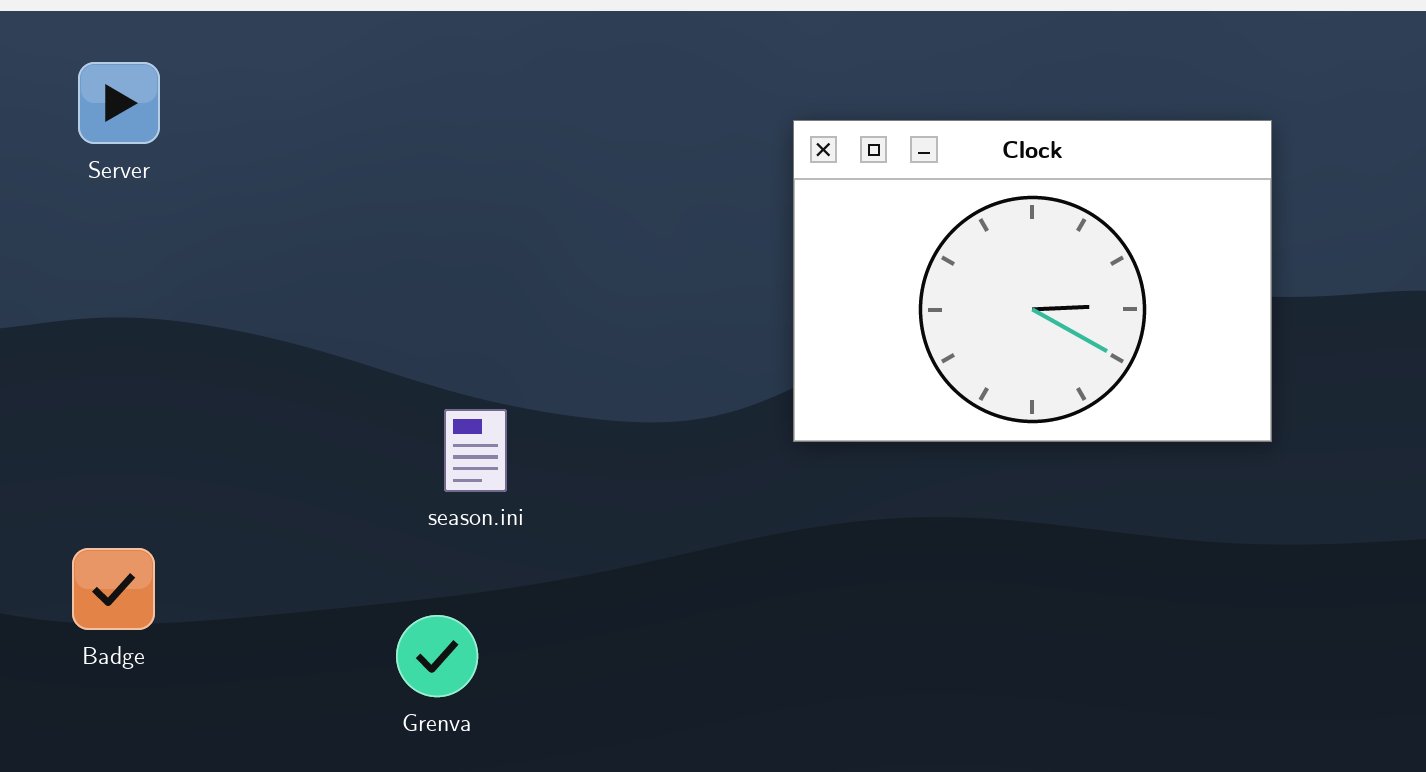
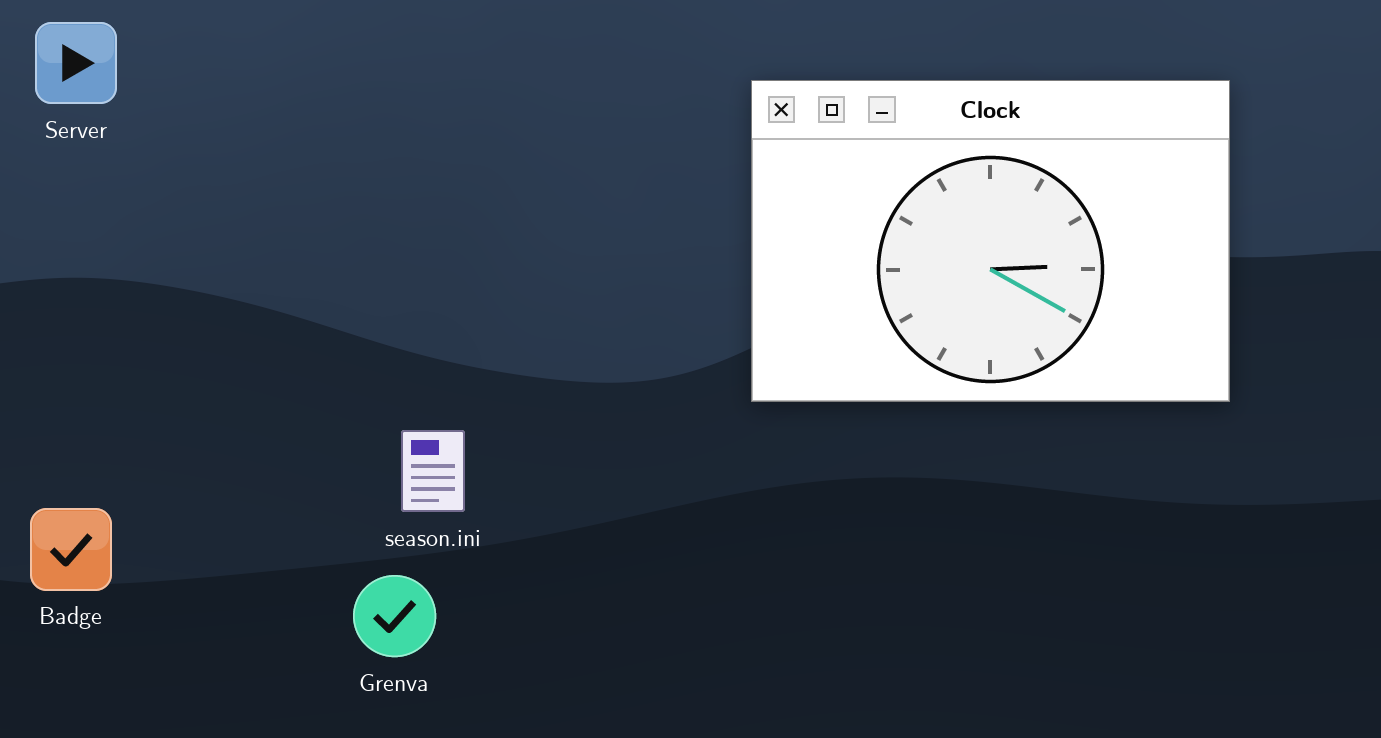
season.ini: [444,409,507,492] -> [401,430,465,512], moved

